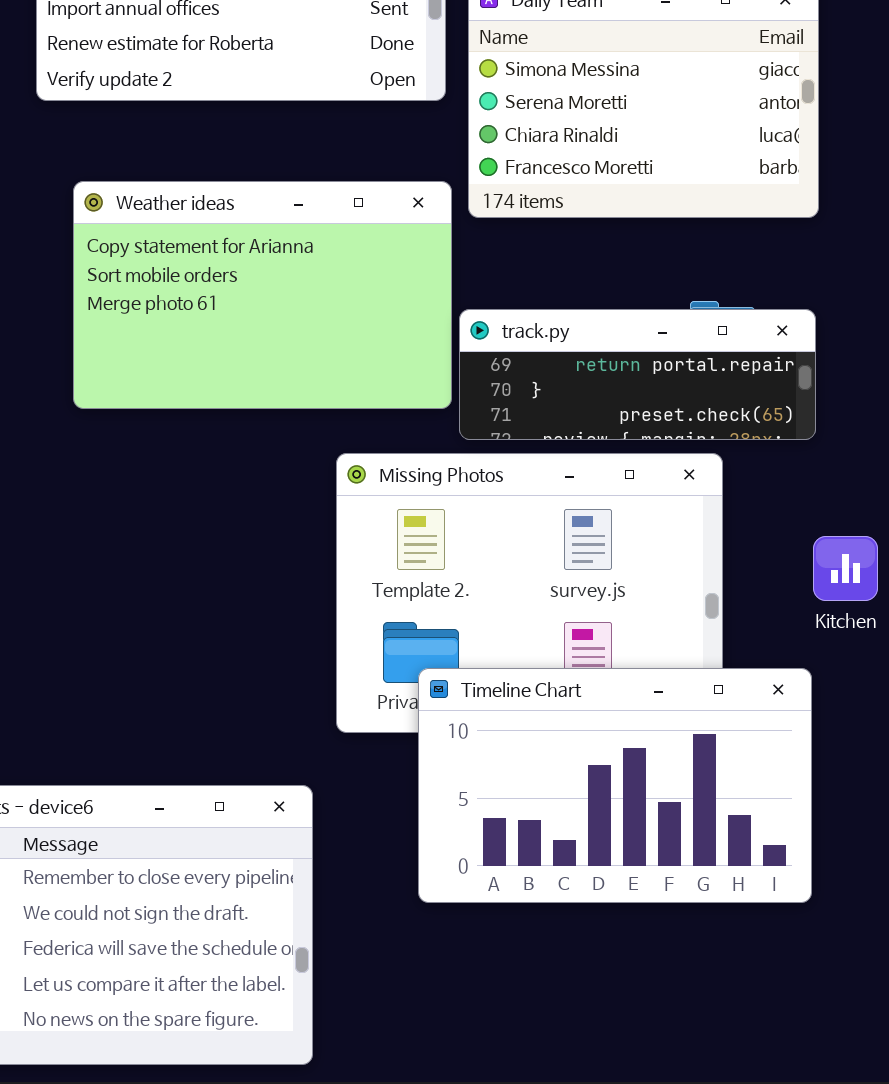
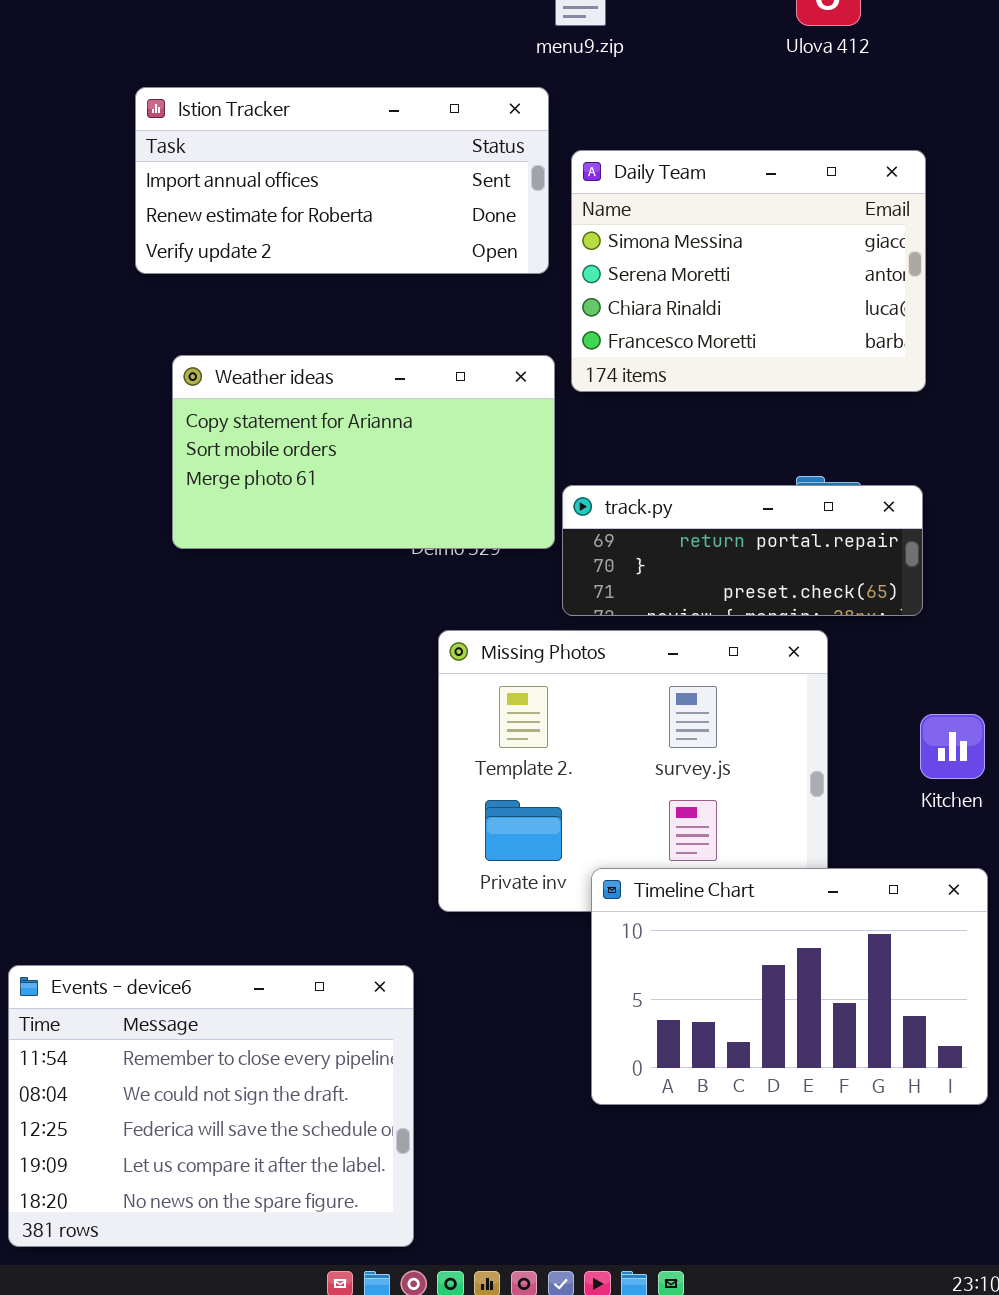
Weather ideas: [73,181,452,409] -> [172,355,555,549], resized
Timeline Chart: [418,668,812,903] -> [591,868,988,1105], moved

